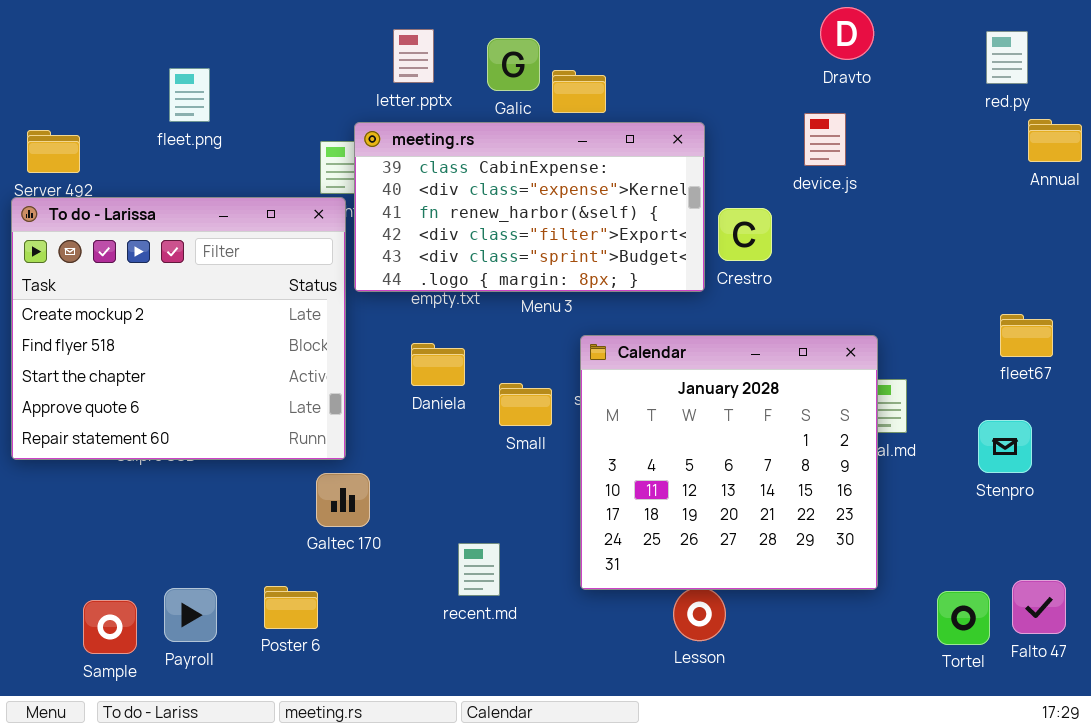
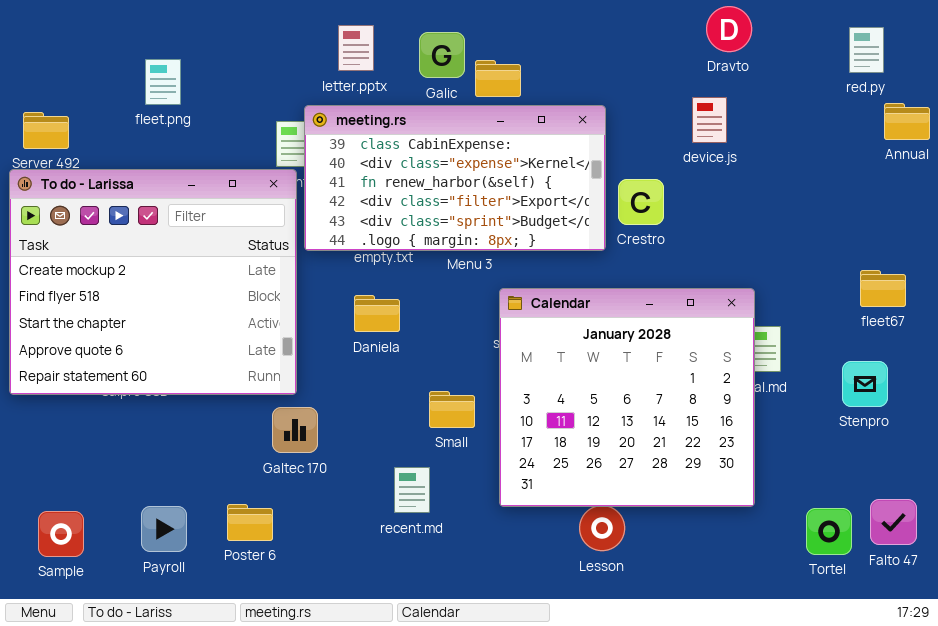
Small: [499,383,552,426] -> [429,391,475,428], moved
Sample: [83,600,137,654] -> [38,511,84,557], moved

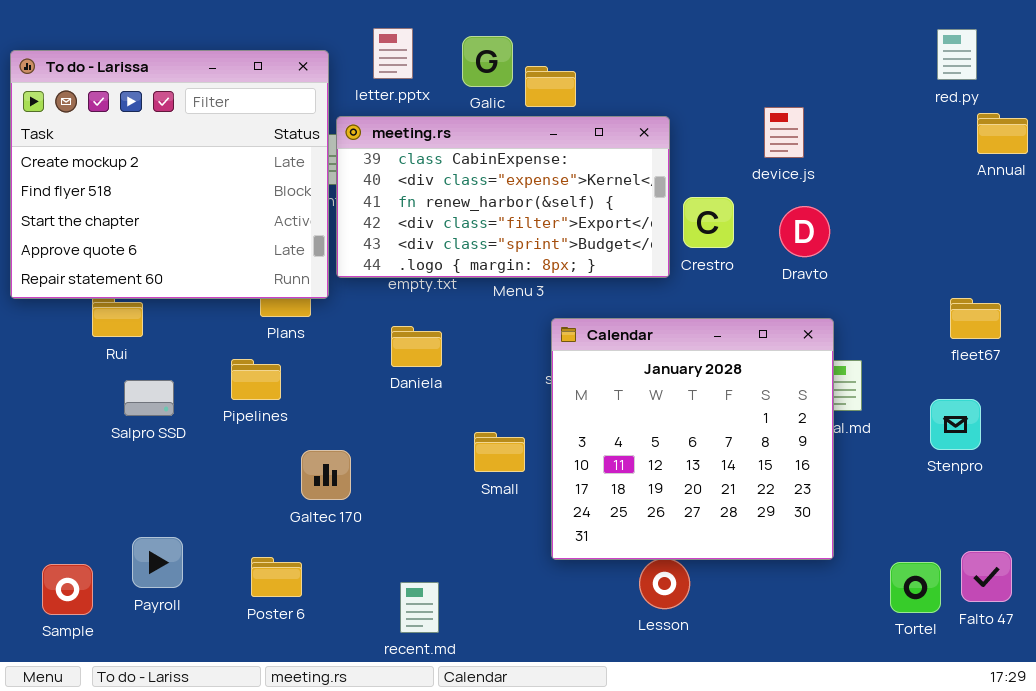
Dravto: [706,6,752,52] -> [779,206,830,257], moved
To do - Larissa: [9,169,297,395] -> [10,50,329,299], moved
recent.md: [394,467,430,513] -> [400,582,439,633], moved
Payroll: [141,506,187,552] -> [132,537,183,588], moved

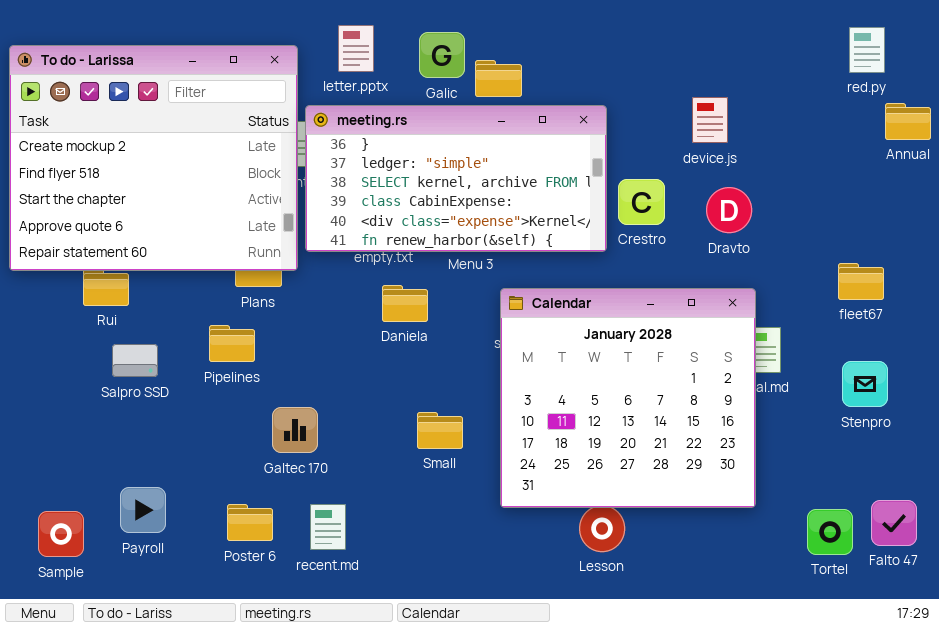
meeting.rs: [336,116,670,278] -> [305,105,607,252], scrolled up 3 rows
fleet67: [950,298,1001,339] -> [838,263,884,300], moved
Daniela: [391,326,442,367] -> [382,285,428,322], moved
Small: [474,432,525,472] -> [417,412,463,449], moved
recent.md: [400,582,439,633] -> [310,504,346,550], moved

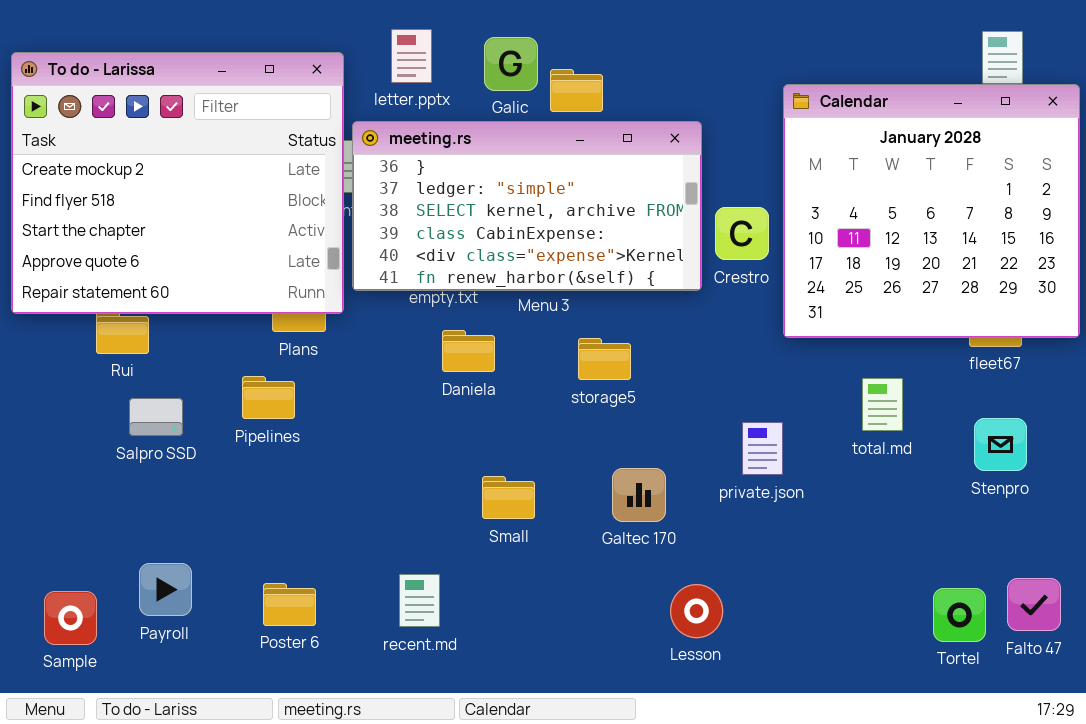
Calendar: [500,288,756,508] -> [783,84,1080,338], moved
Galtec 170: [272,407,318,453] -> [612,468,666,522], moved
recent.md: [310,504,346,550] -> [399,574,440,627], moved

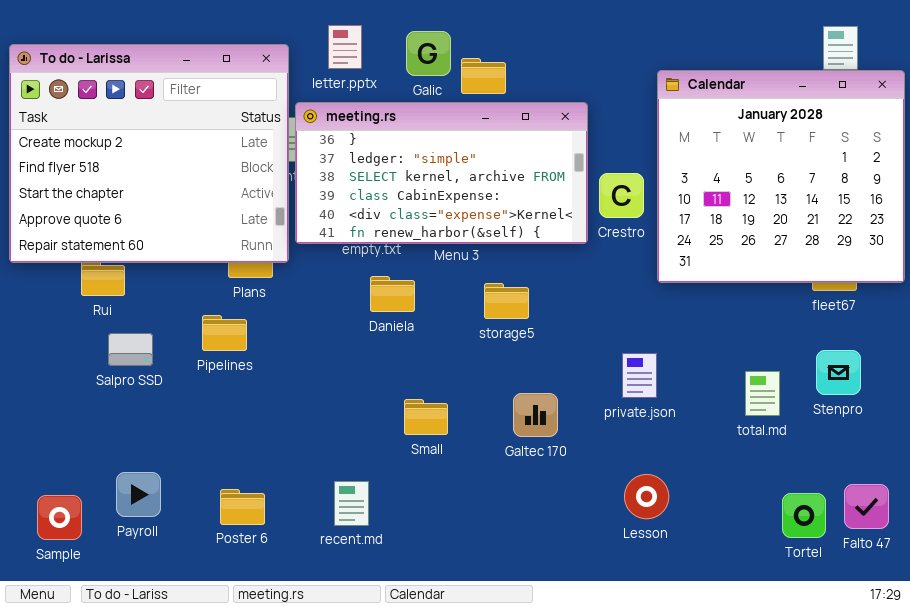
total.md: [862,378,903,431] -> [745,371,780,416], moved
Lesson: [670,584,723,638] -> [624,474,669,519], moved

